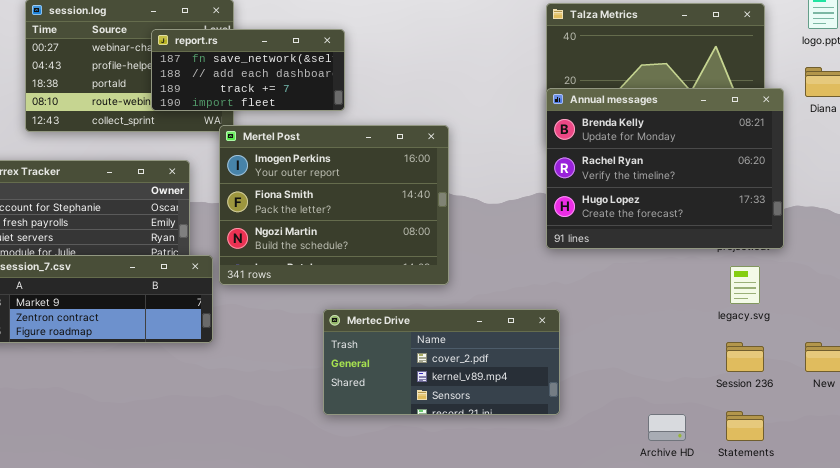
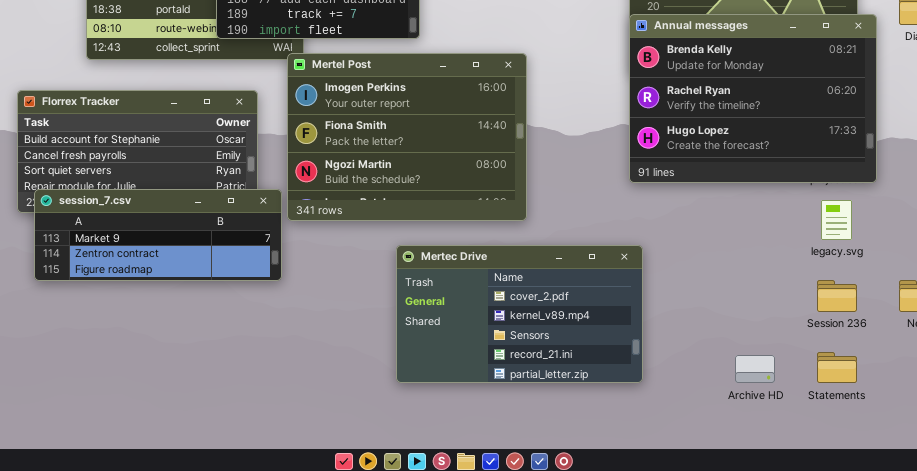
Mertec Drive: [323,309,560,415] -> [396,245,643,383], resized

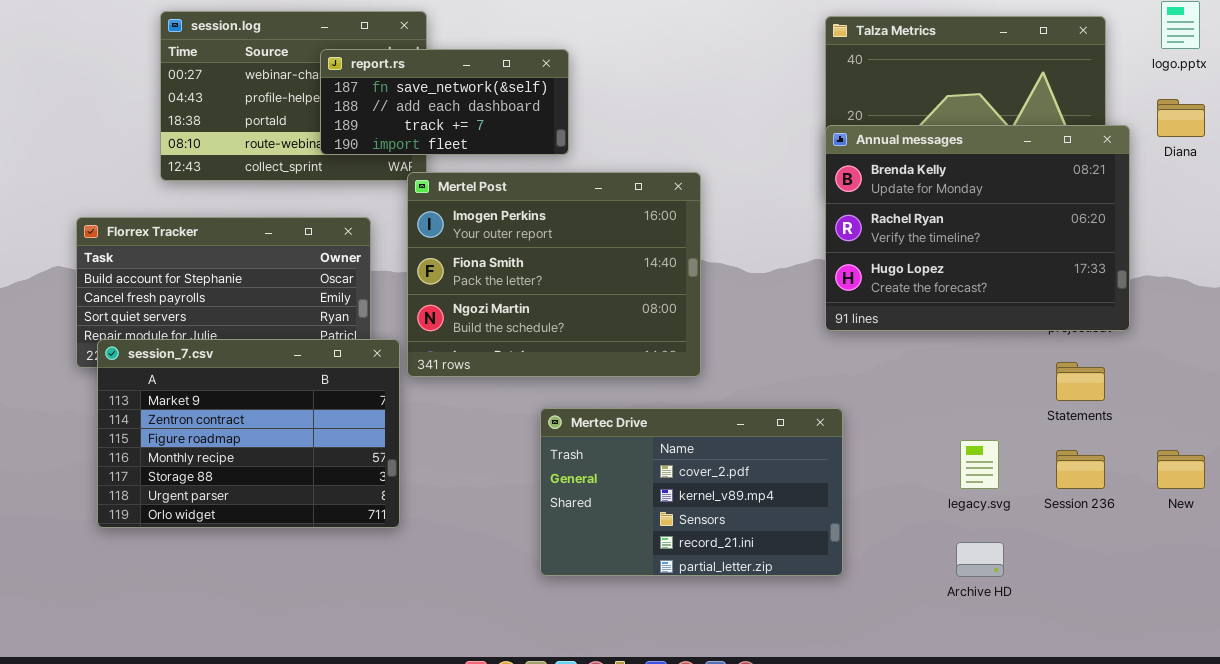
session_7.csv: [34,189,282,281] -> [97,339,400,528], resized
legacy.svg: [821,200,852,240] -> [960,440,999,489], moved
Statements: [817,352,857,383] -> [1056,362,1105,401], moved

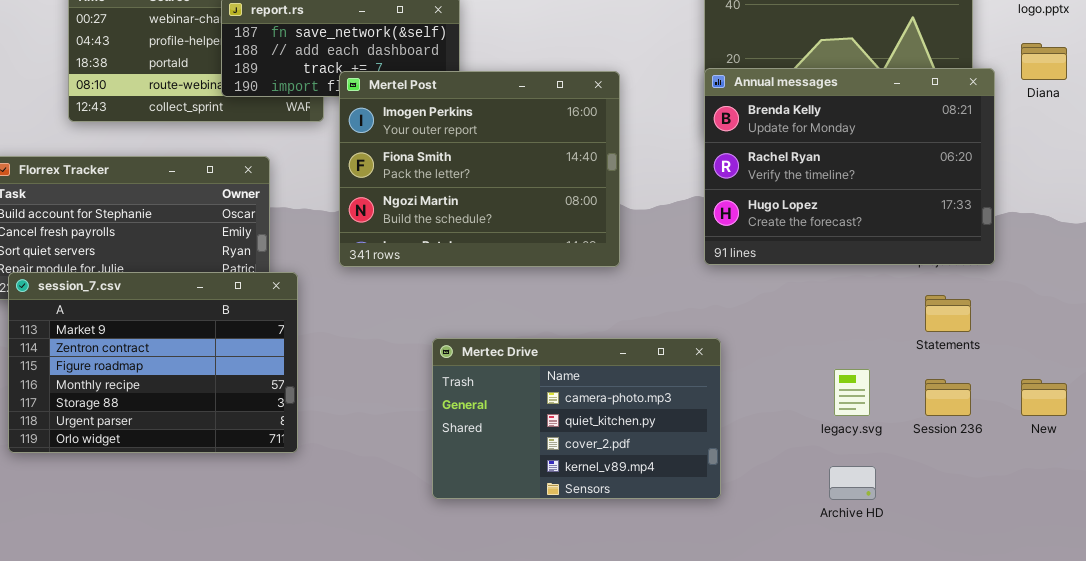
Mertel Post: [407,172,701,377] -> [339,71,620,267], moved
Mertec Drive: [540,408,843,576] -> [432,338,721,499], scrolled up 2 rows

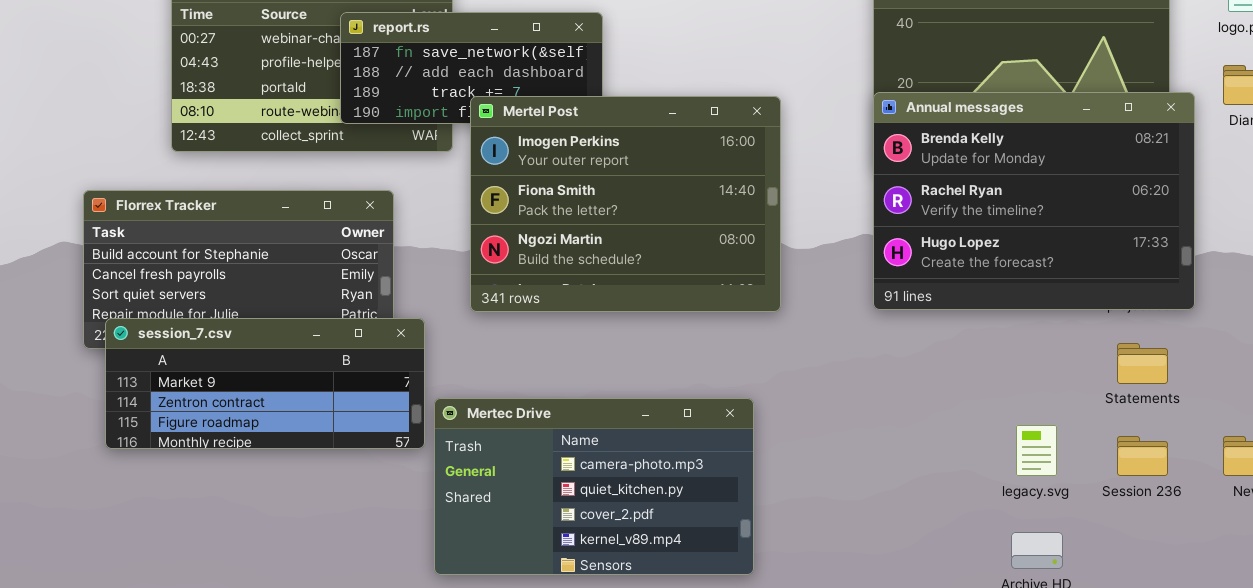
session_7.csv: [8,272,298,453] -> [105,318,425,449], resized
Mertec Drive: [432,338,721,499] -> [434,398,754,575], moved

